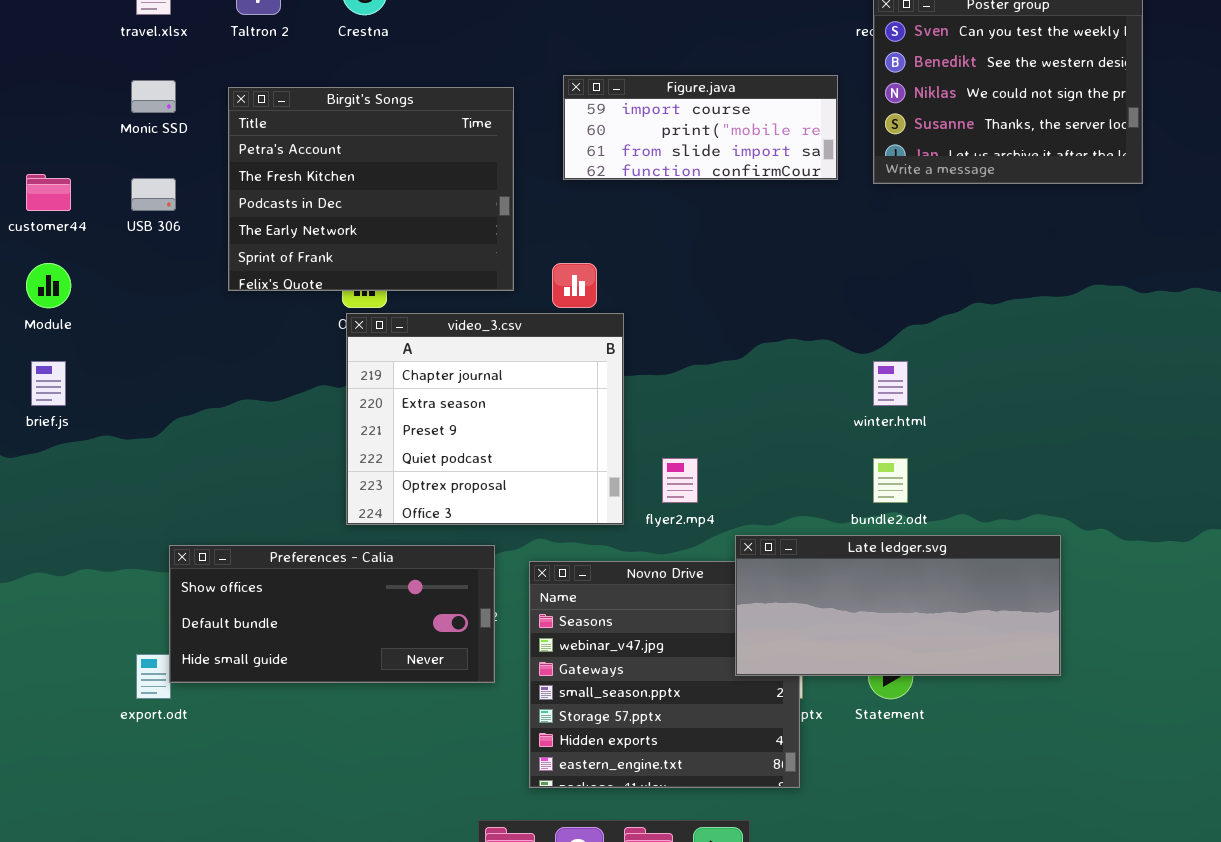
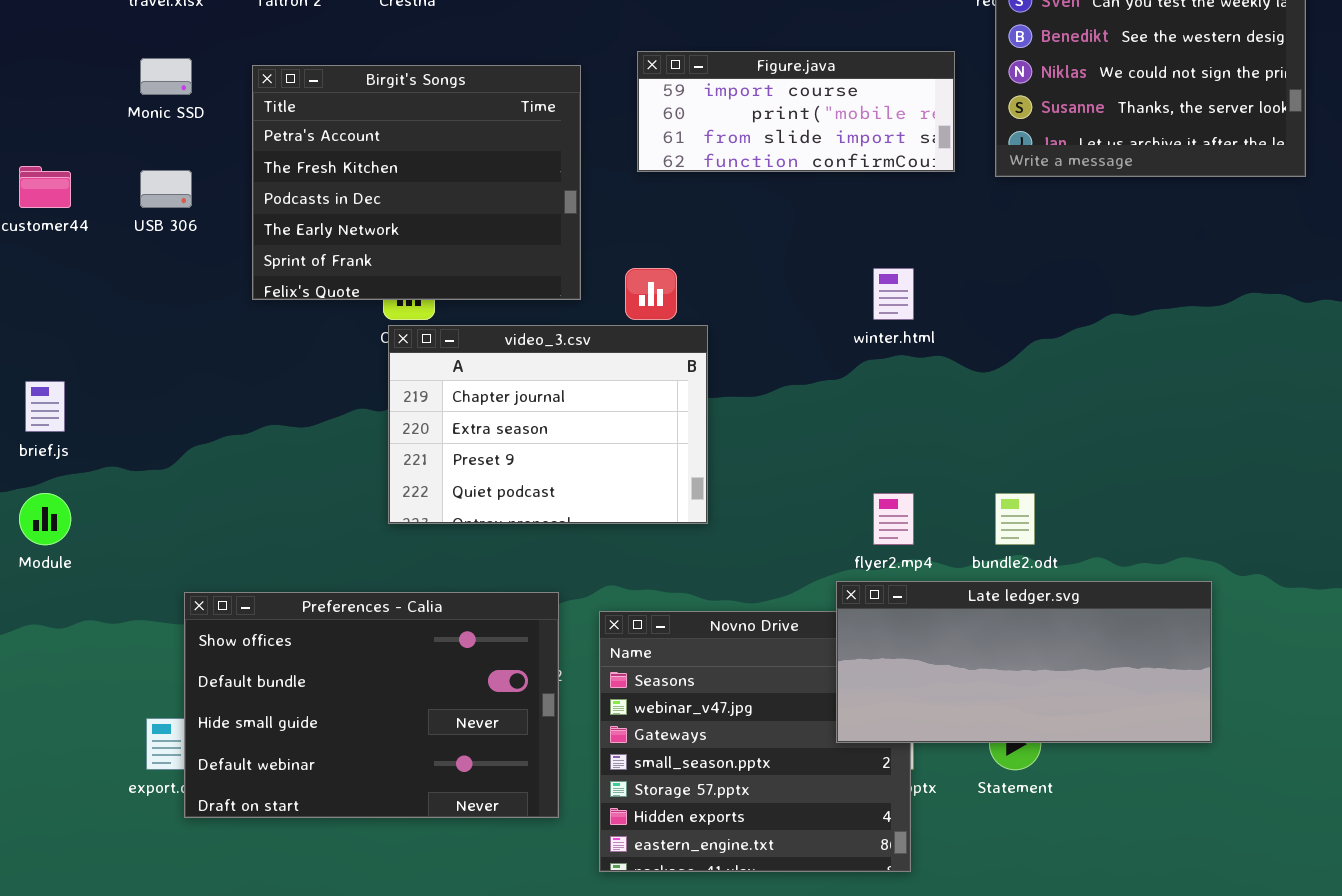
Module: [26,263,71,308] -> [19,493,71,545], moved
video_3.csv: [346,313,624,525] -> [388,325,708,524], resized
winter.html: [873,361,908,406] -> [873,268,914,320], moved
flyer2.mp4: [662,458,698,503] -> [873,493,914,545], moved
Preferences - Calia: [169,545,495,683] -> [184,592,559,818], resized

